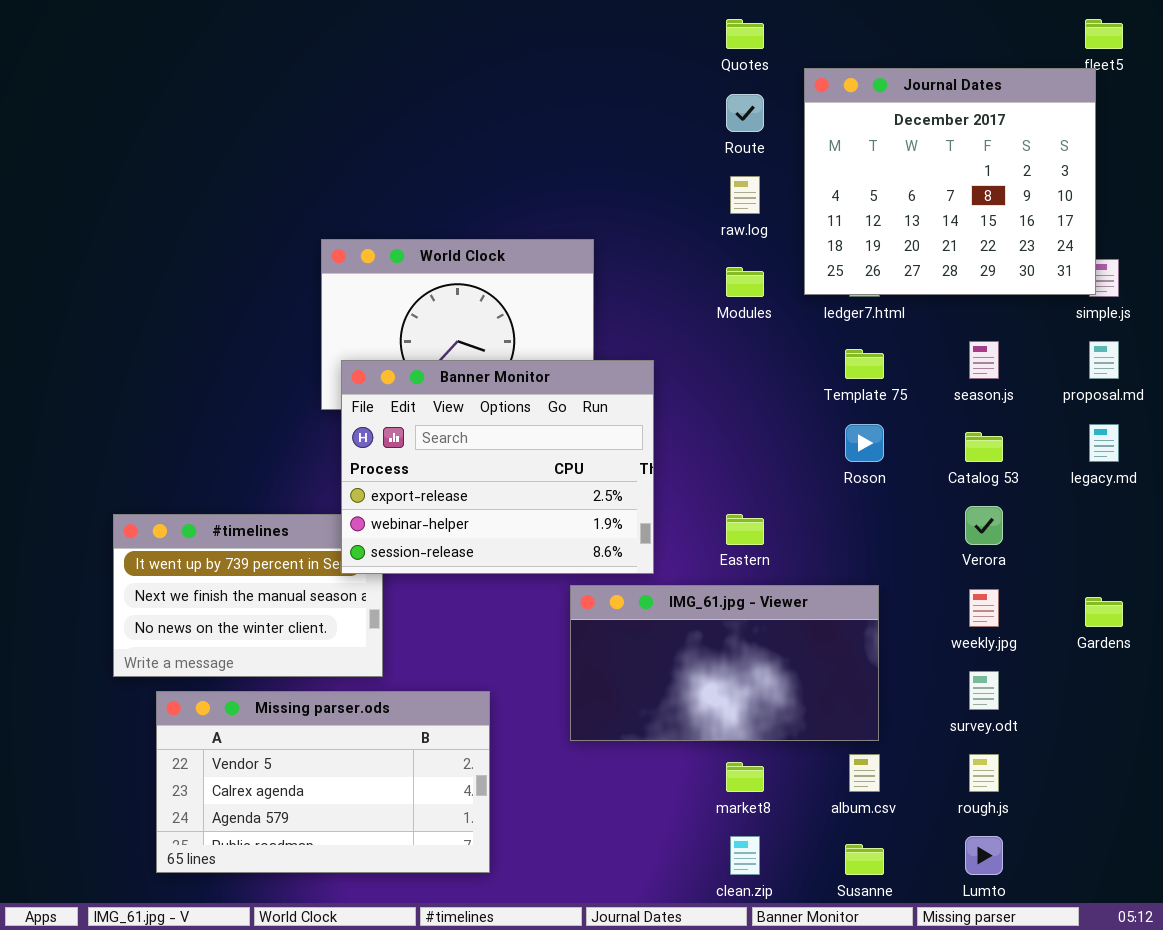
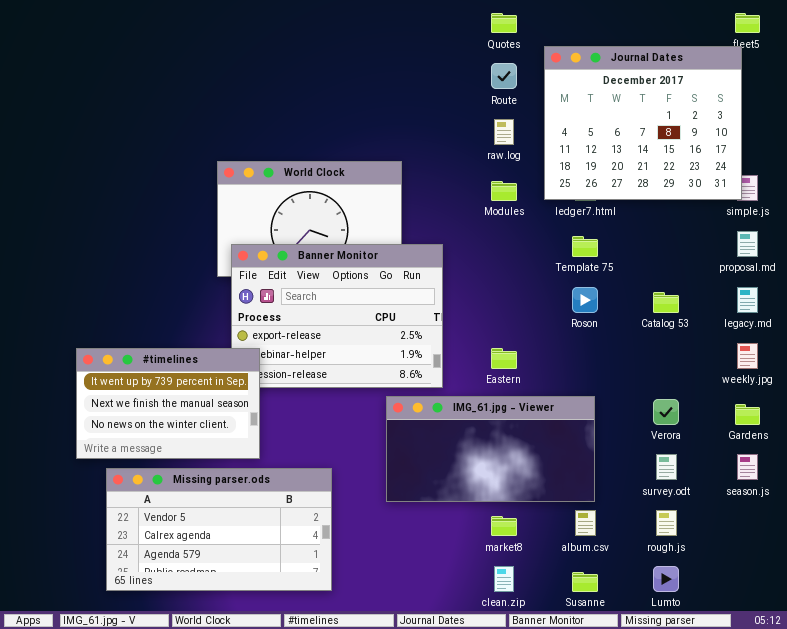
season.js: [969,341,999,379] -> [737,454,758,480], moved
Verora: [965,506,1003,545] -> [653,399,679,425], moved
#timelines: [113,514,383,677] -> [76,348,260,459], raised
weekly.jpg: [969,589,999,627] -> [737,343,758,369], moved

